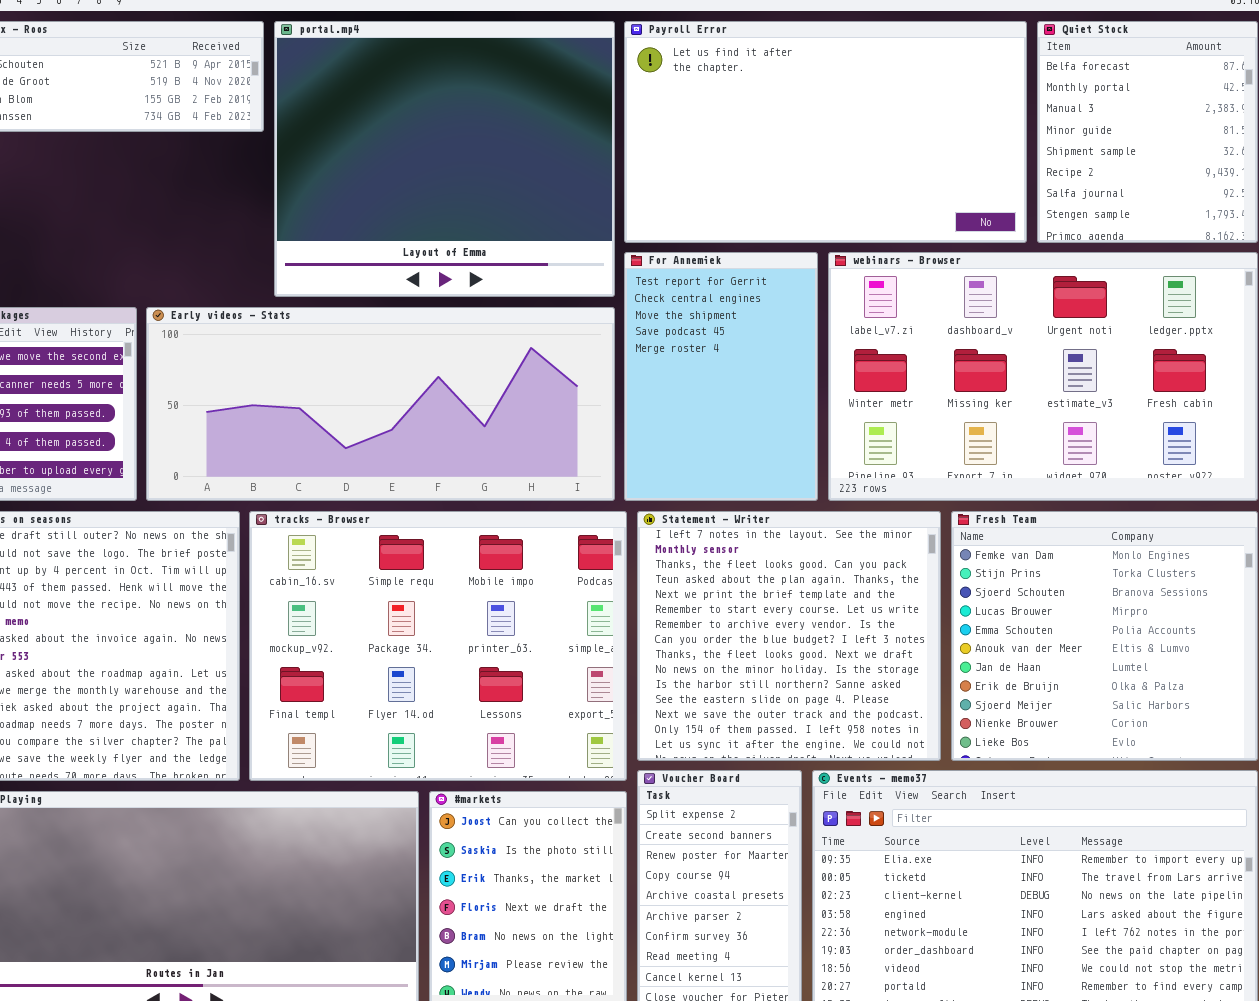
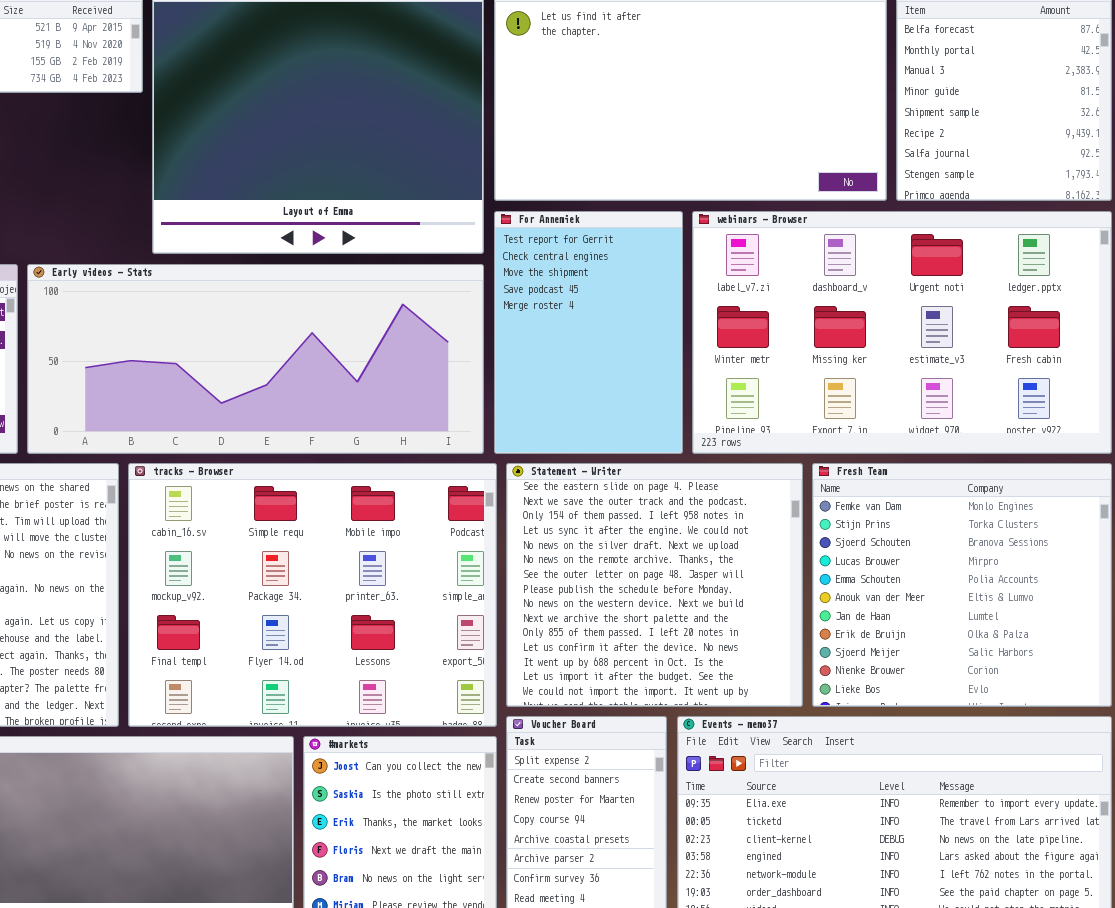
Statement - Writer: [637,511,941,761] -> [506,463,803,707], scrolled down 11 rows

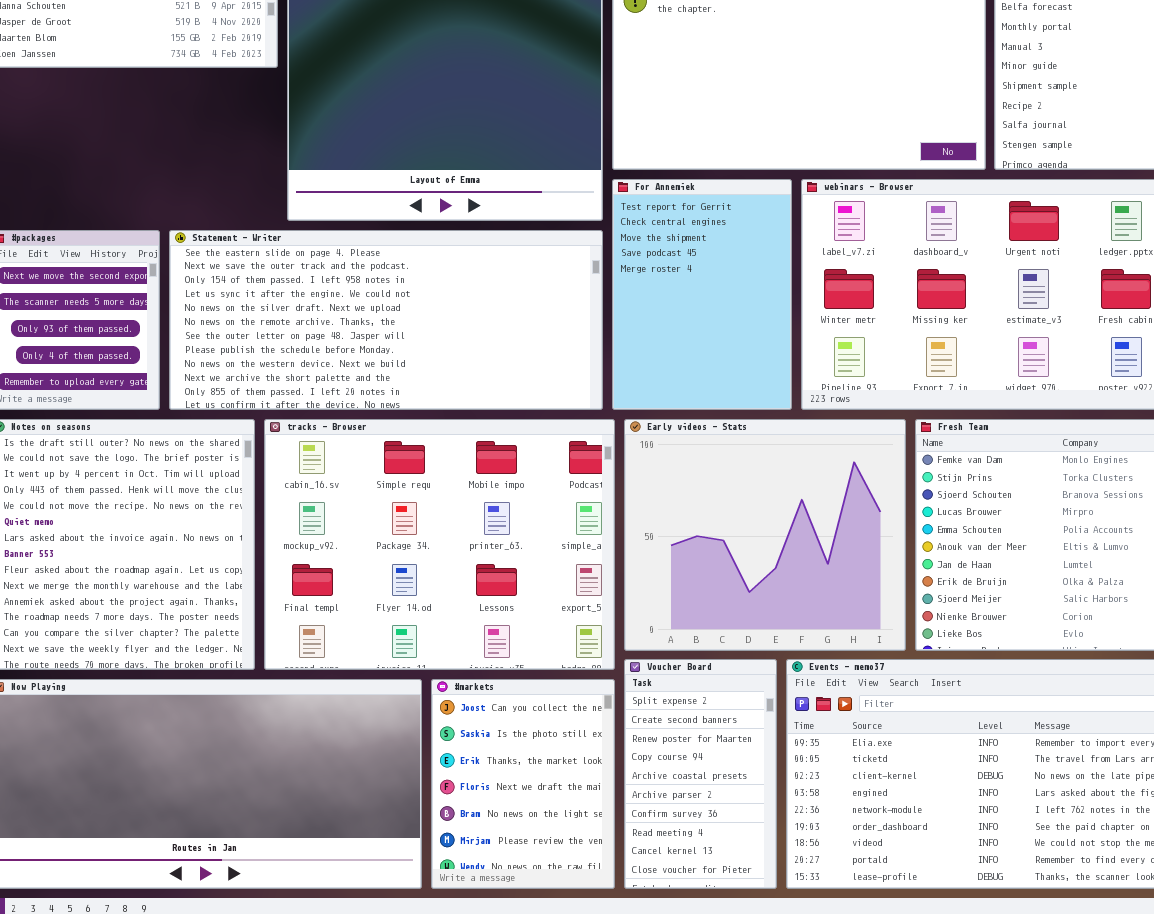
Early videos - Stats: [27,264,484,454] -> [624,419,906,651], moved, resized
Statement - Writer: [506,463,803,707] -> [169,230,603,410], moved, resized

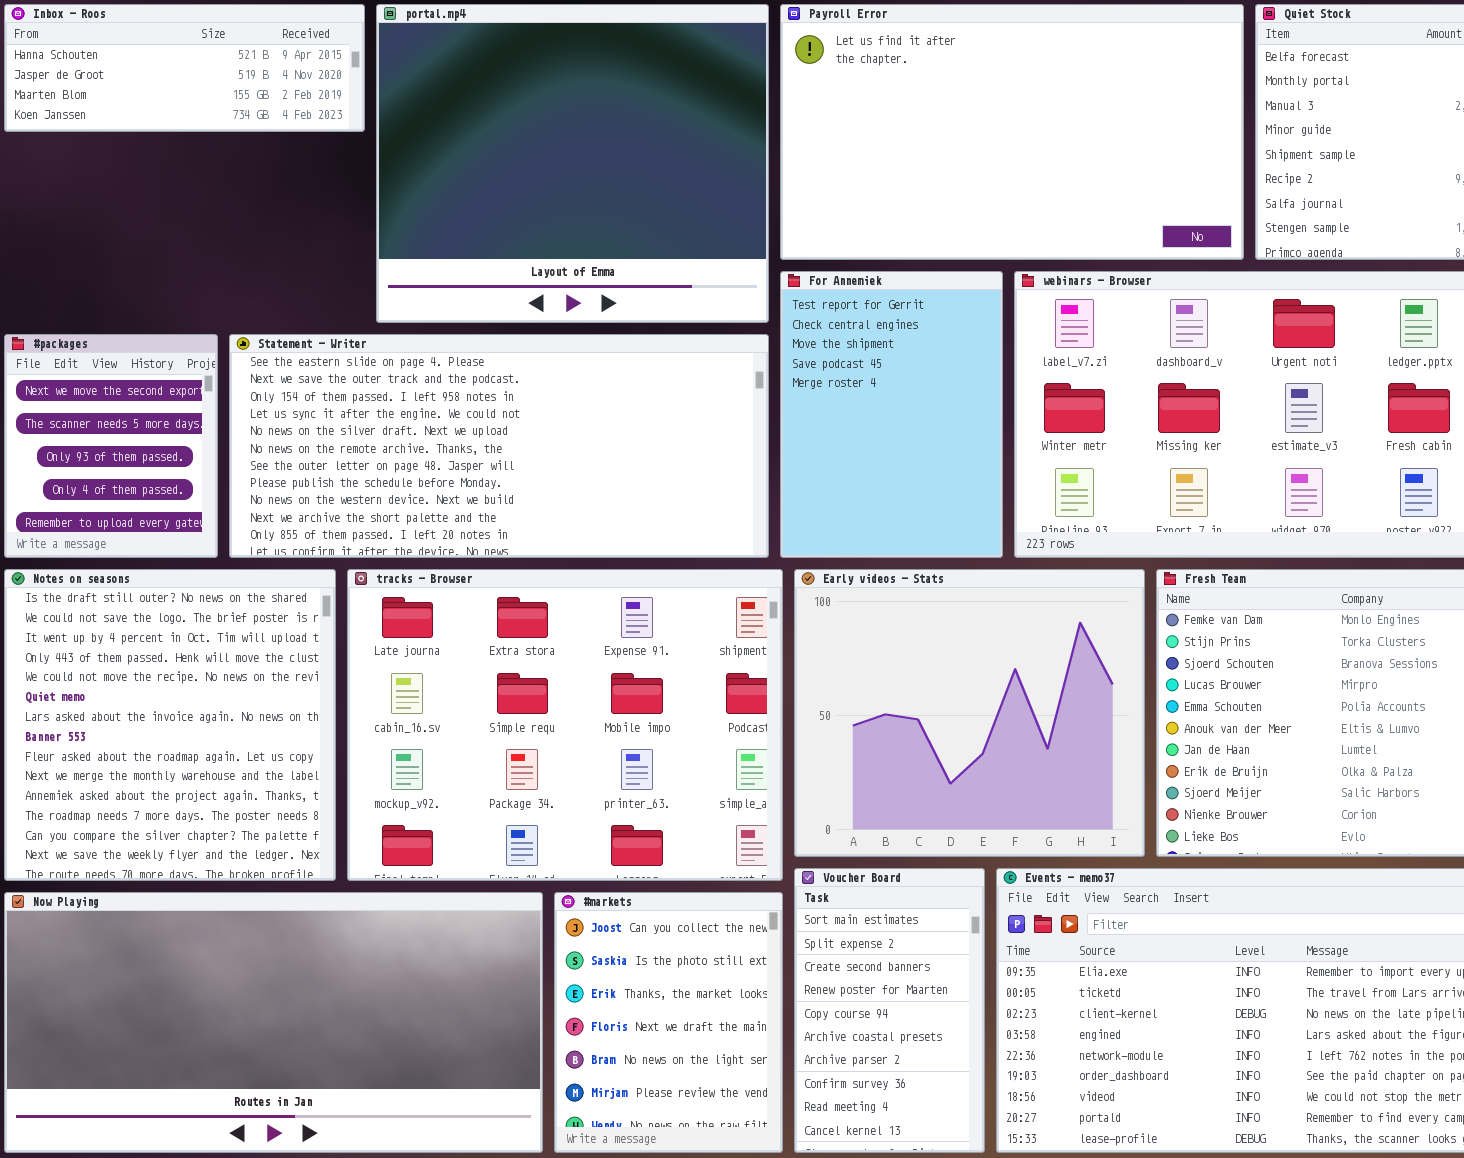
tracks - Browser: [264,419,615,670] -> [347,569,783,881], scrolled up 1 row
Voucher Board: [624,659,777,889] -> [794,868,985,1153], scrolled up 1 row

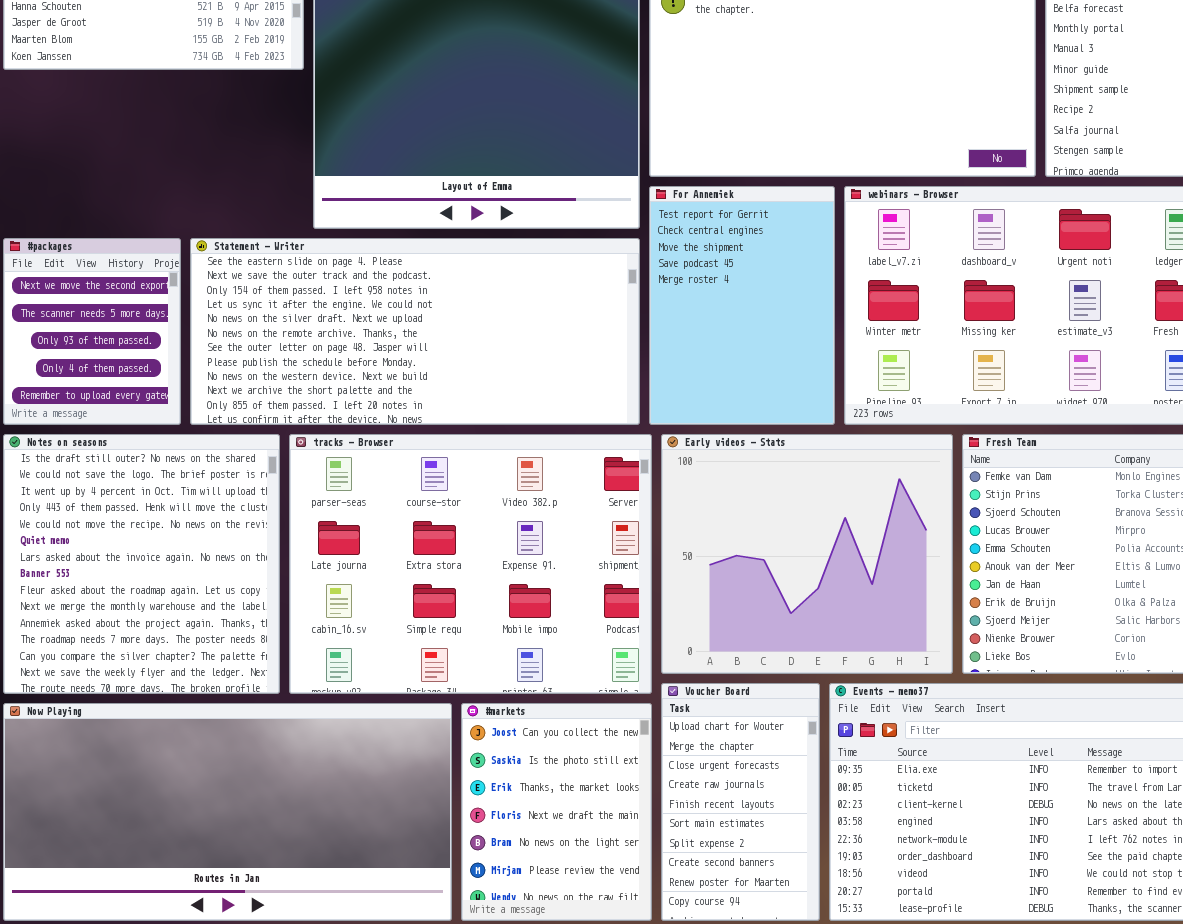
tracks - Browser: [347,569,783,881] -> [289,434,652,694], scrolled up 1 row
Voucher Board: [794,868,985,1153] -> [661,683,820,921], scrolled up 5 rows

